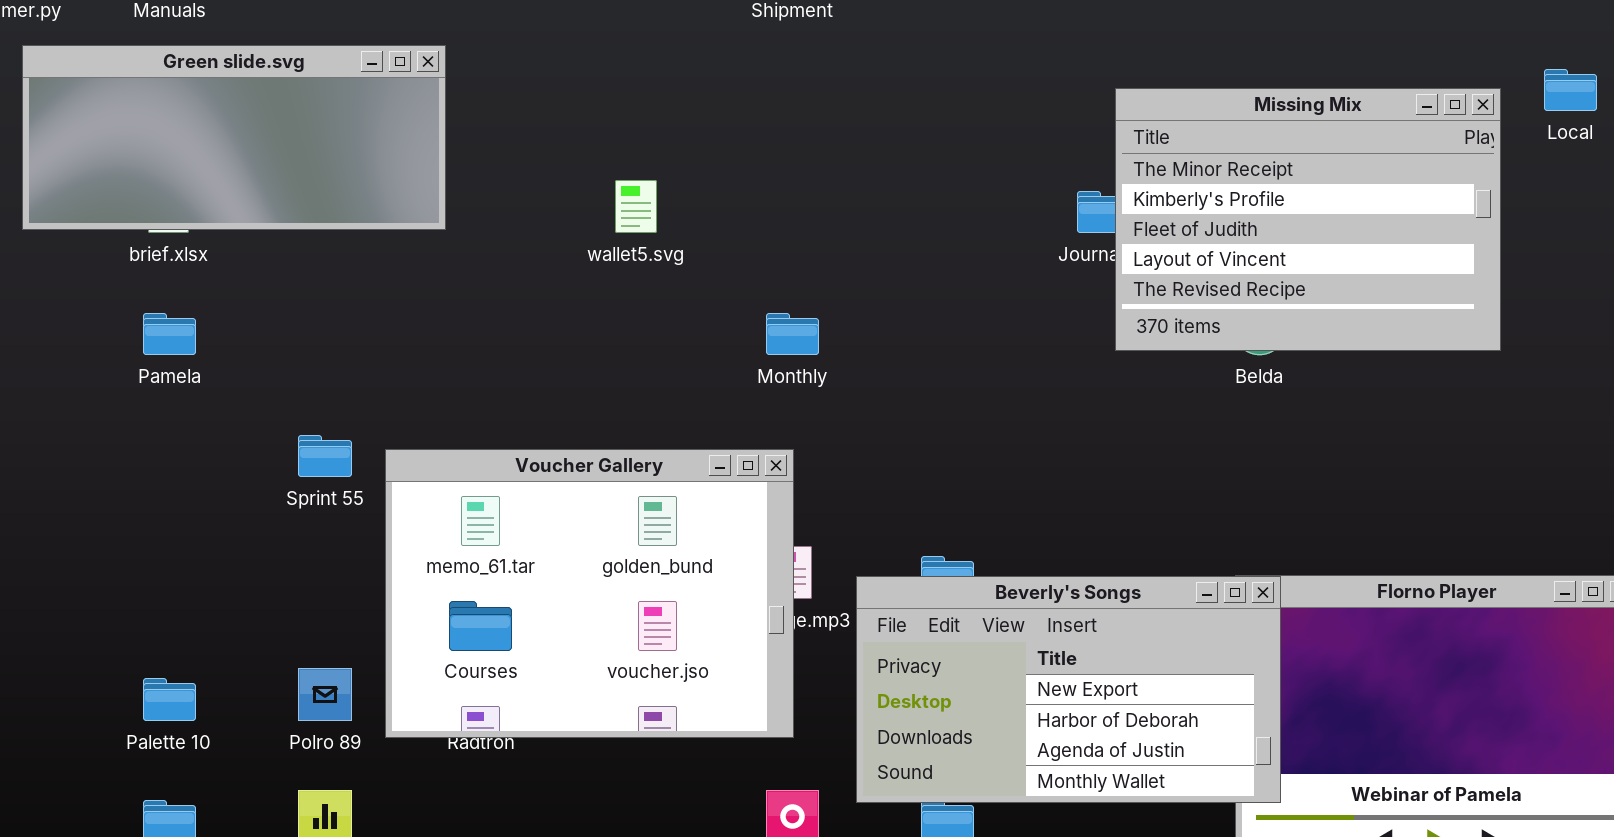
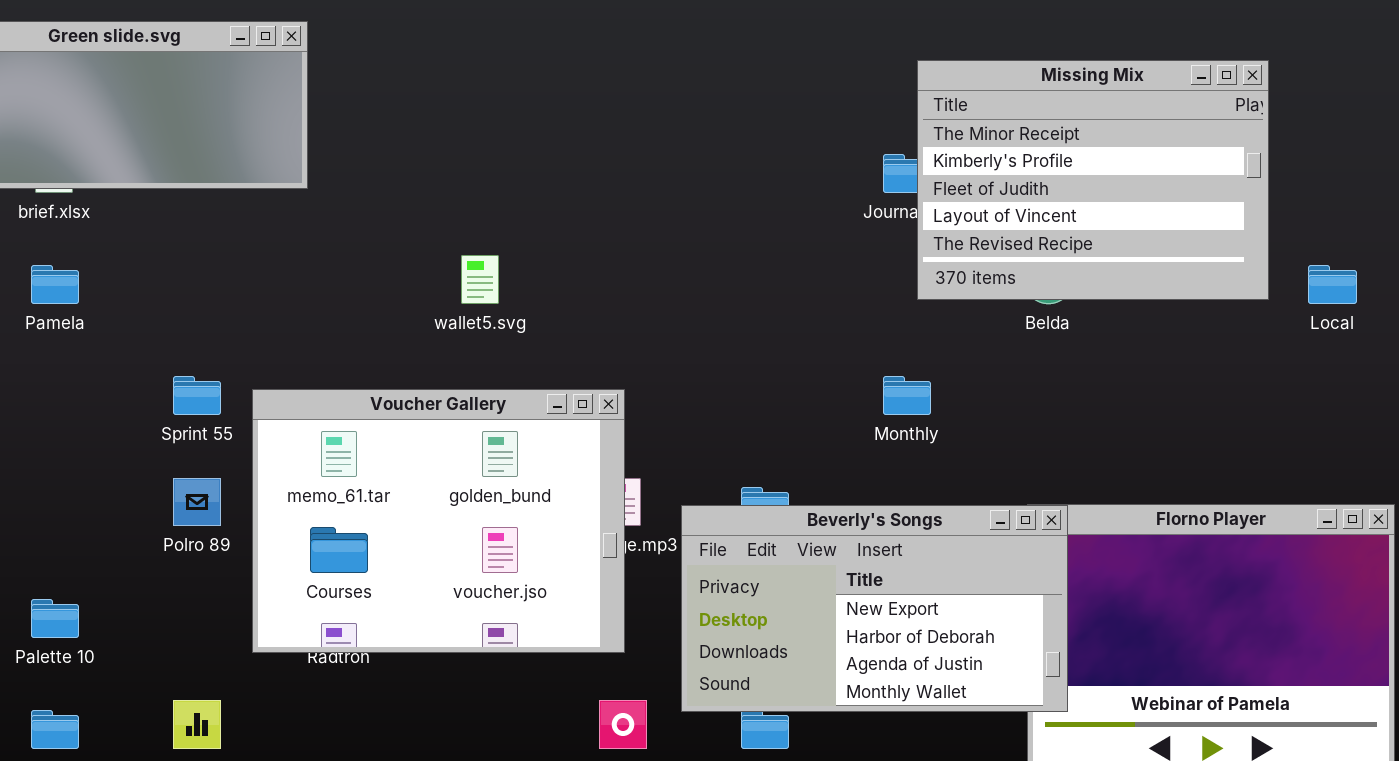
Local: [1544,69,1597,111] -> [1308,265,1357,304], moved
wallet5.svg: [615,180,657,233] -> [461,255,499,304], moved
Monthly: [766,313,819,355] -> [883,376,931,415], moved
Polro 89: [298,668,352,721] -> [173,478,221,526], moved

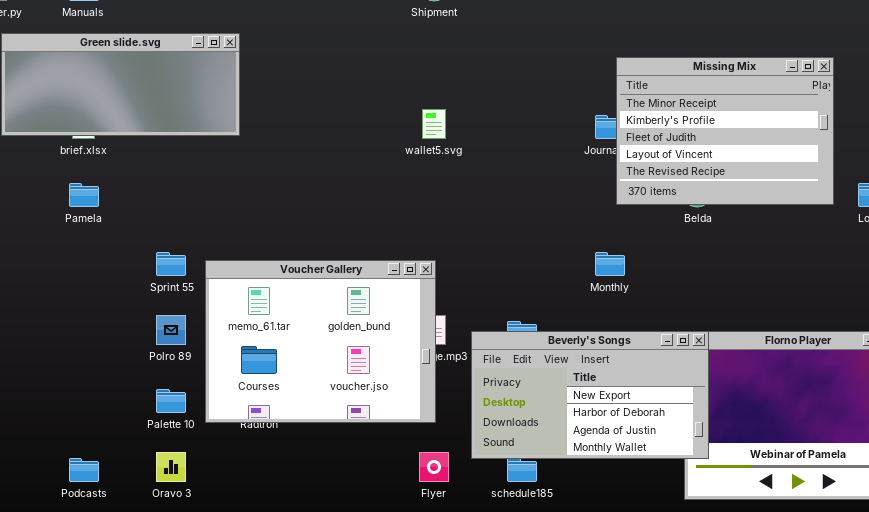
wallet5.svg: [461,255,499,304] -> [422,109,446,139], moved
Palette 10: [31,599,79,638] -> [156,389,186,413], moved

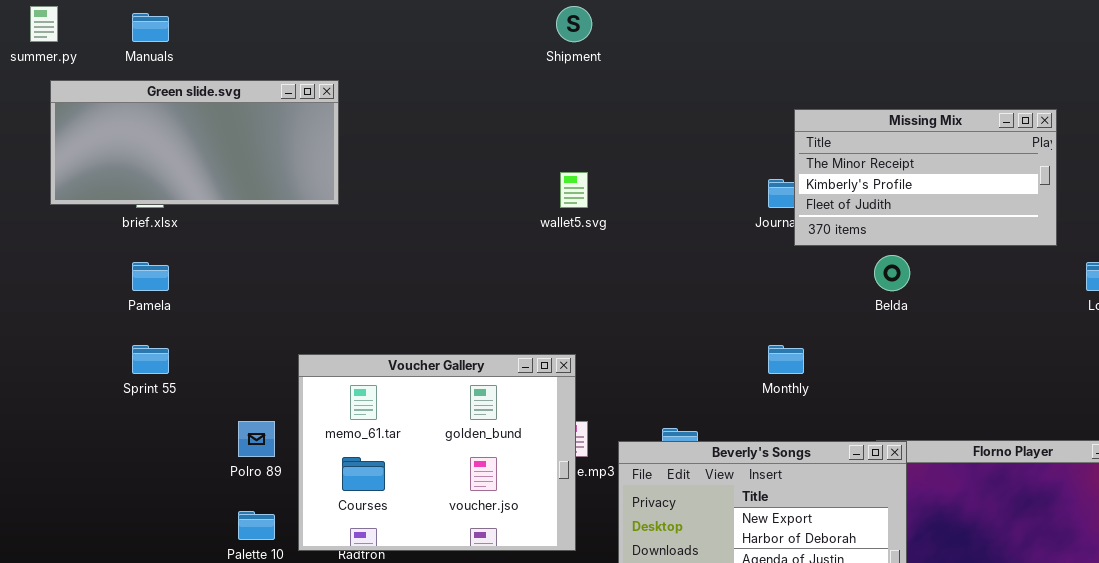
Missing Mix: [616,57,834,205] -> [794,109,1057,246], resized
Sprint 55: [156,252,186,276] -> [132,345,169,374], moved

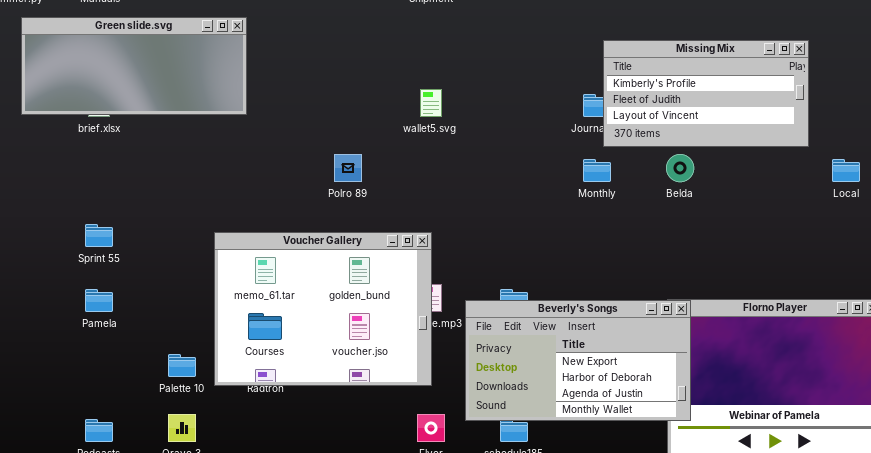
Missing Mix: [794,109,1057,246] -> [603,40,809,147], scrolled down 1 row
Pamela: [132,262,169,291] -> [85,289,113,312], moved
Monthly: [768,345,804,374] -> [583,159,611,182], moved
Polro 89: [238,421,275,457] -> [334,154,362,182], moved

